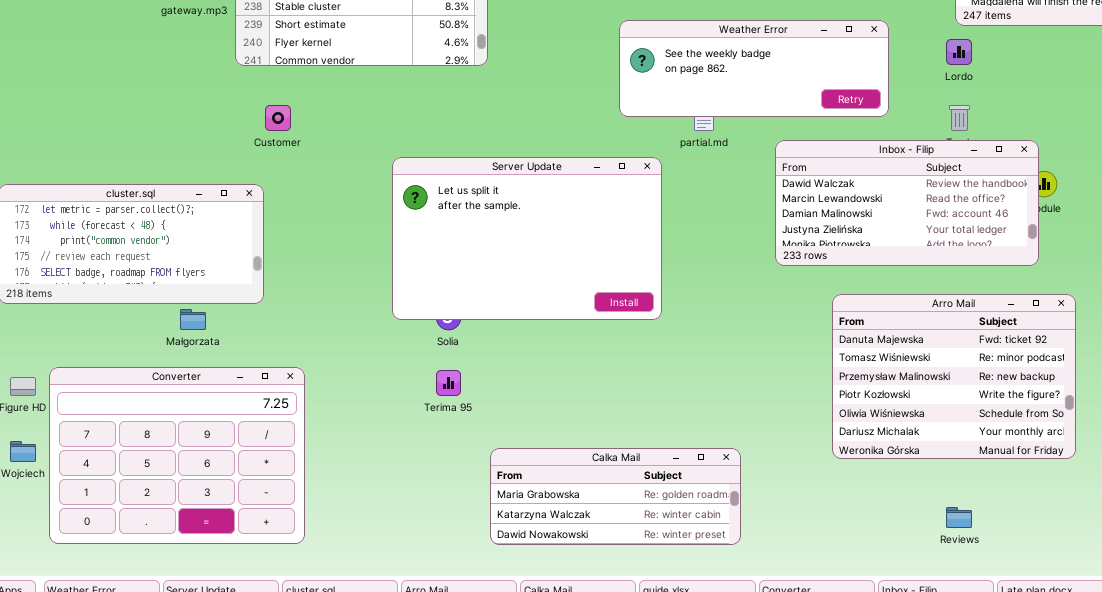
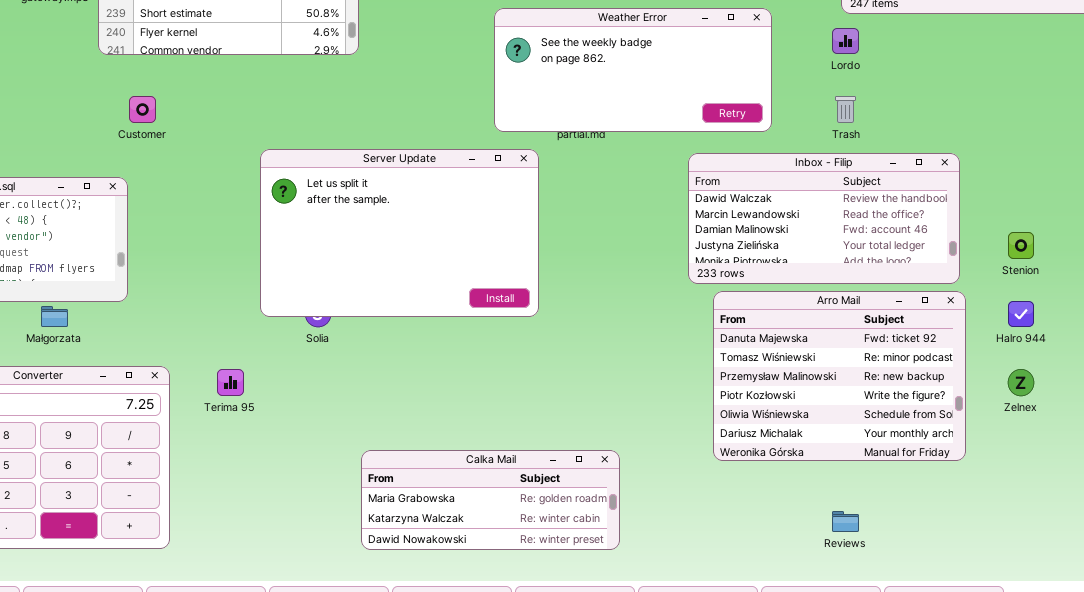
Weather Error: [619,20,889,117] -> [494,8,772,132], resized
Inbox - Filip: [775,140,1039,266] -> [688,153,960,284], moved
Terima 95: [436,370,461,396] -> [217,369,244,396], moved

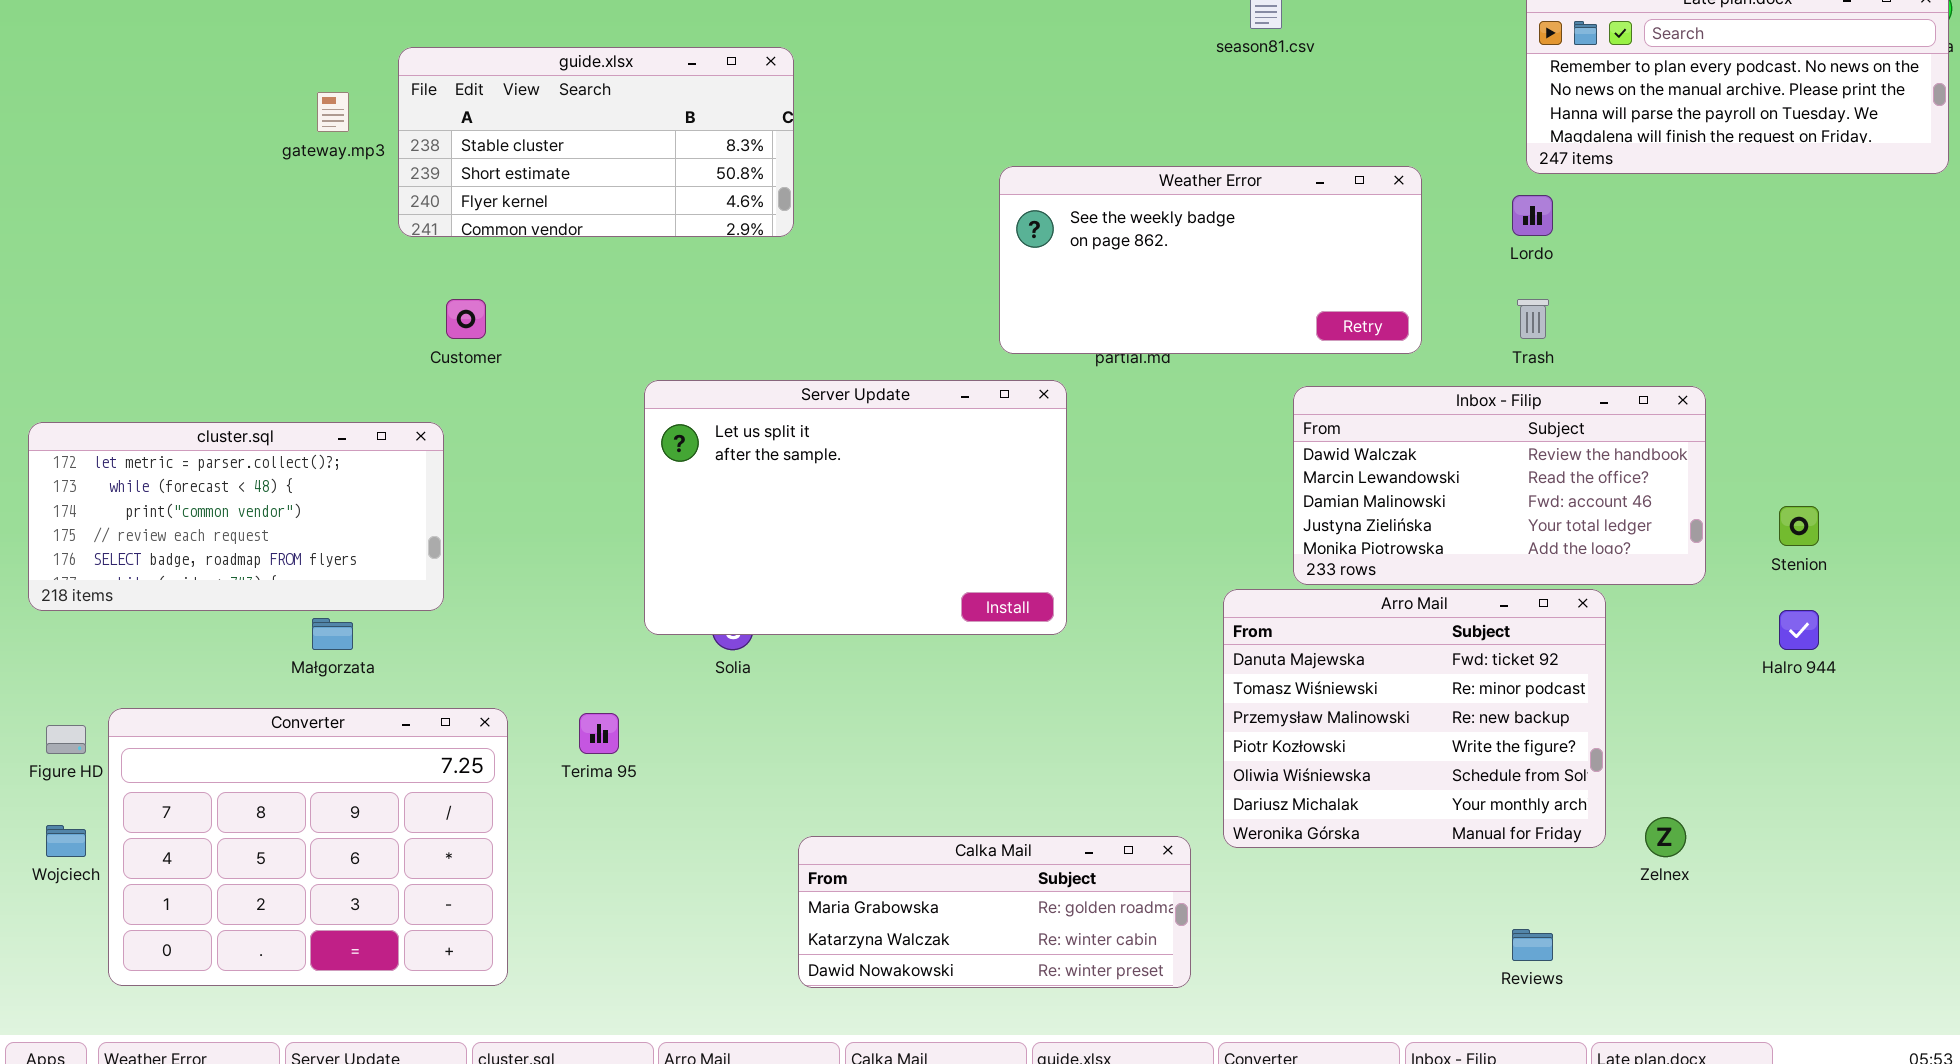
Arro Mail: [713,291,966,461] -> [1223,589,1606,848], moved
Zelnex: [1008,369,1034,396] -> [1645,817,1686,857], moved

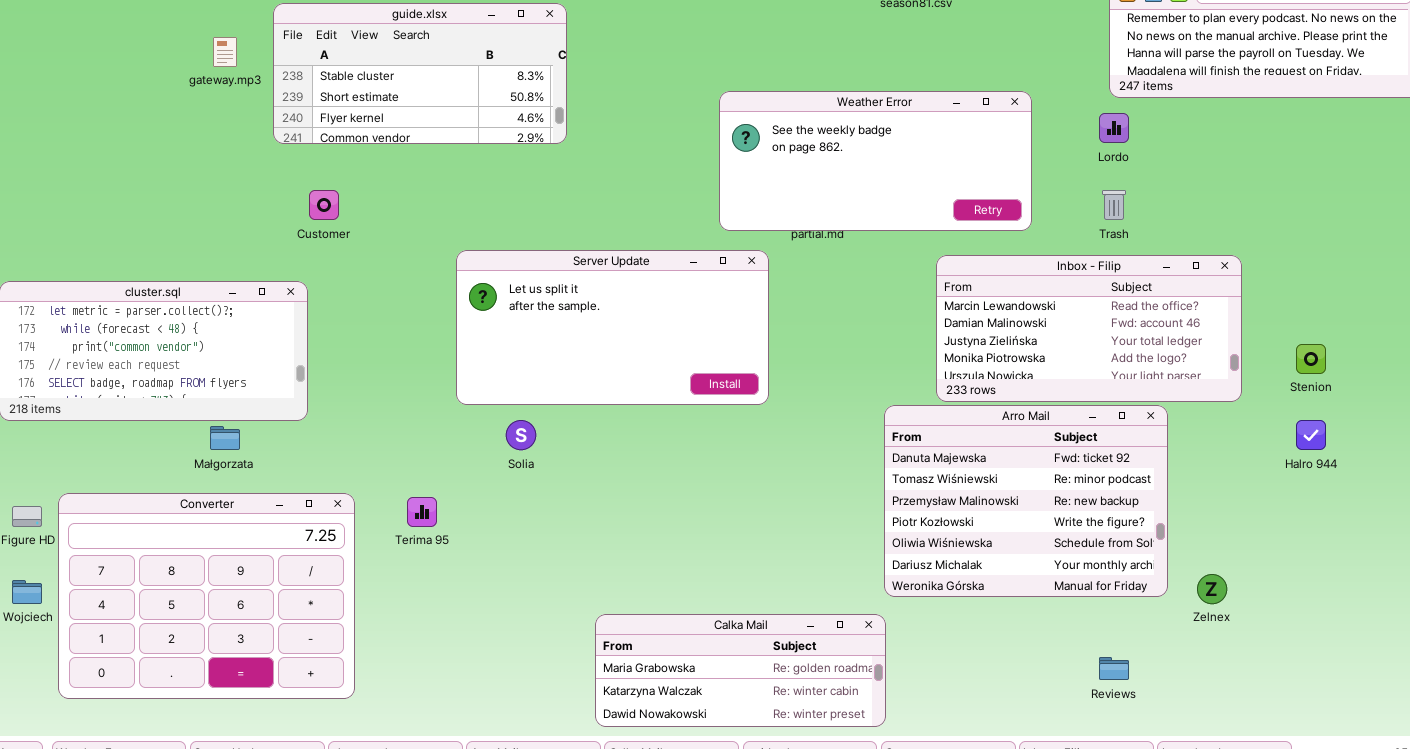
Server Update: [644,380,1067,635] -> [456,250,769,405], resized
Inbox - Filip: [1293,386,1706,585] -> [936,255,1242,402], scrolled down 1 row
Calka Mail: [798,836,1191,988] -> [595,614,886,727], moved

